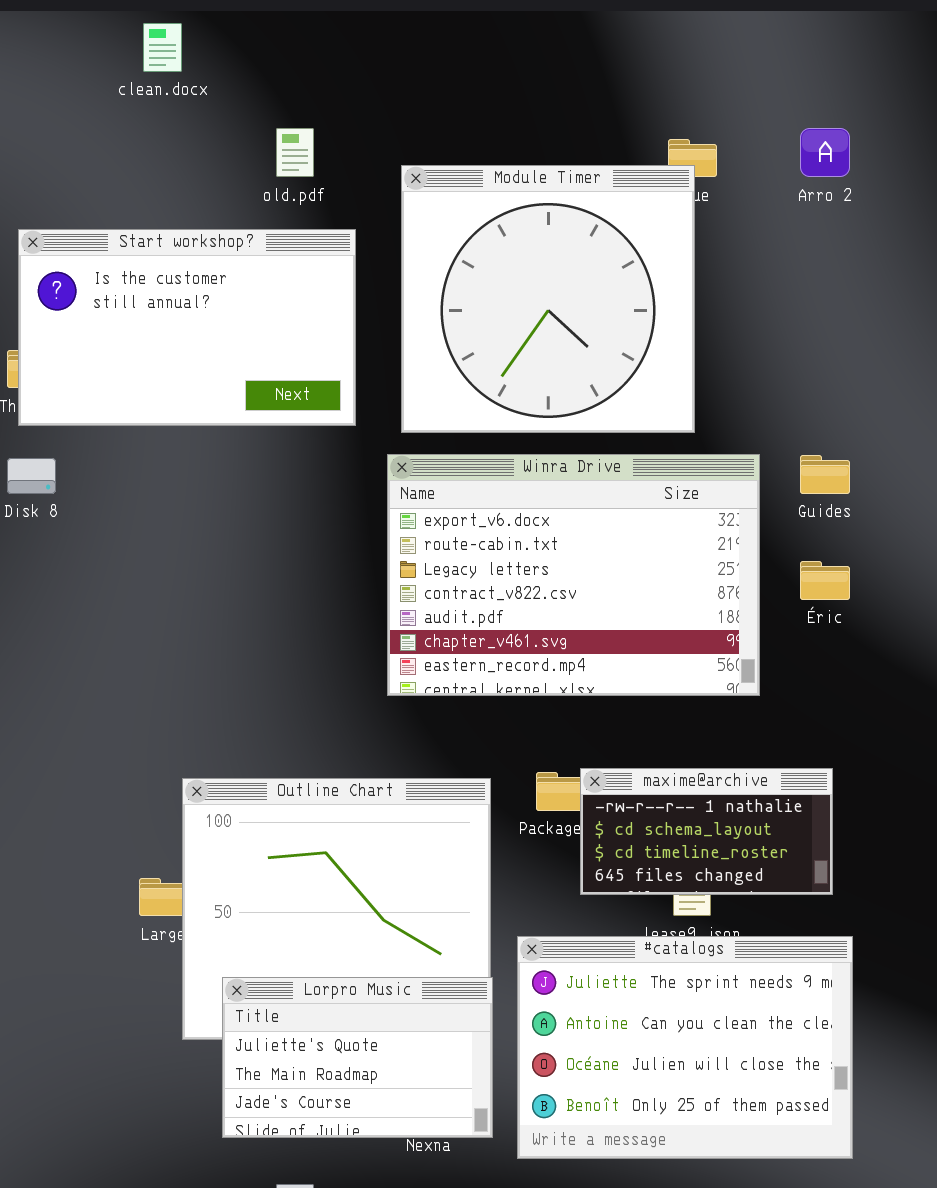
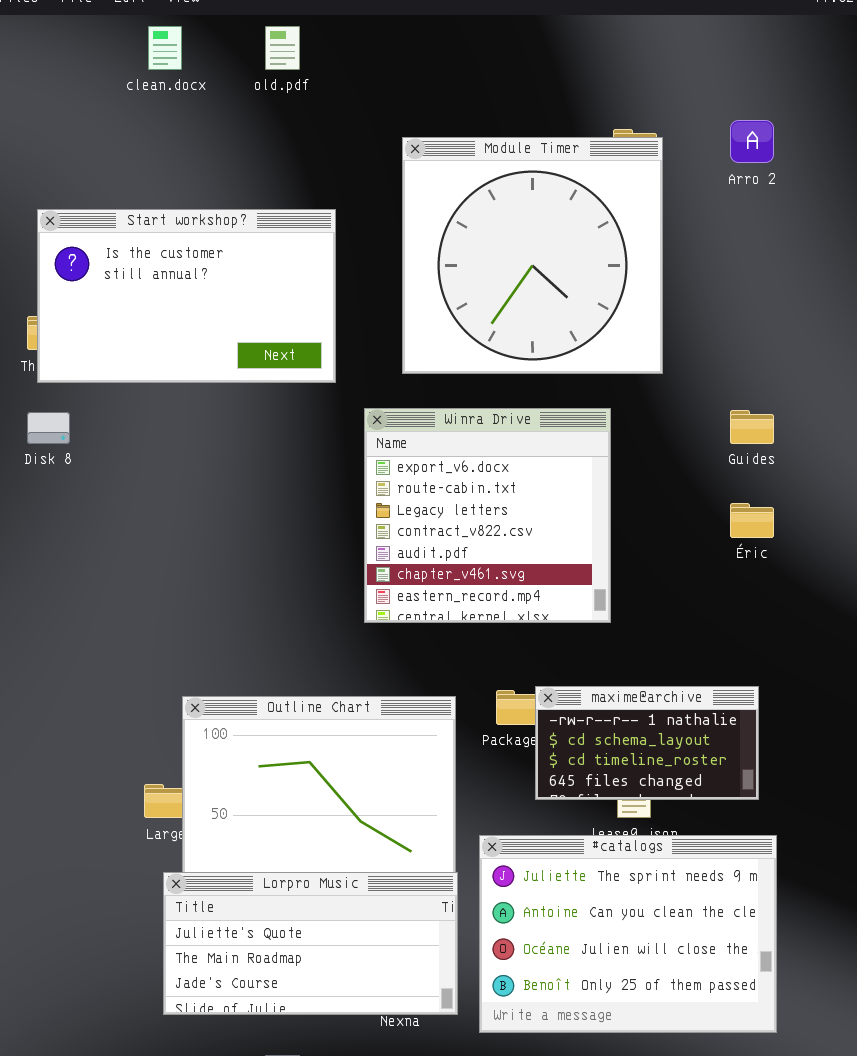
old.pdf: [276,128,314,177] -> [265,26,300,70], moved
Module Timer: [401,165,695,433] -> [402,137,663,374], moved
Winra Drive: [387,454,760,696] -> [364,408,611,623], resized
Lorpro Music: [222,977,493,1138] -> [163,872,458,1015], resized

